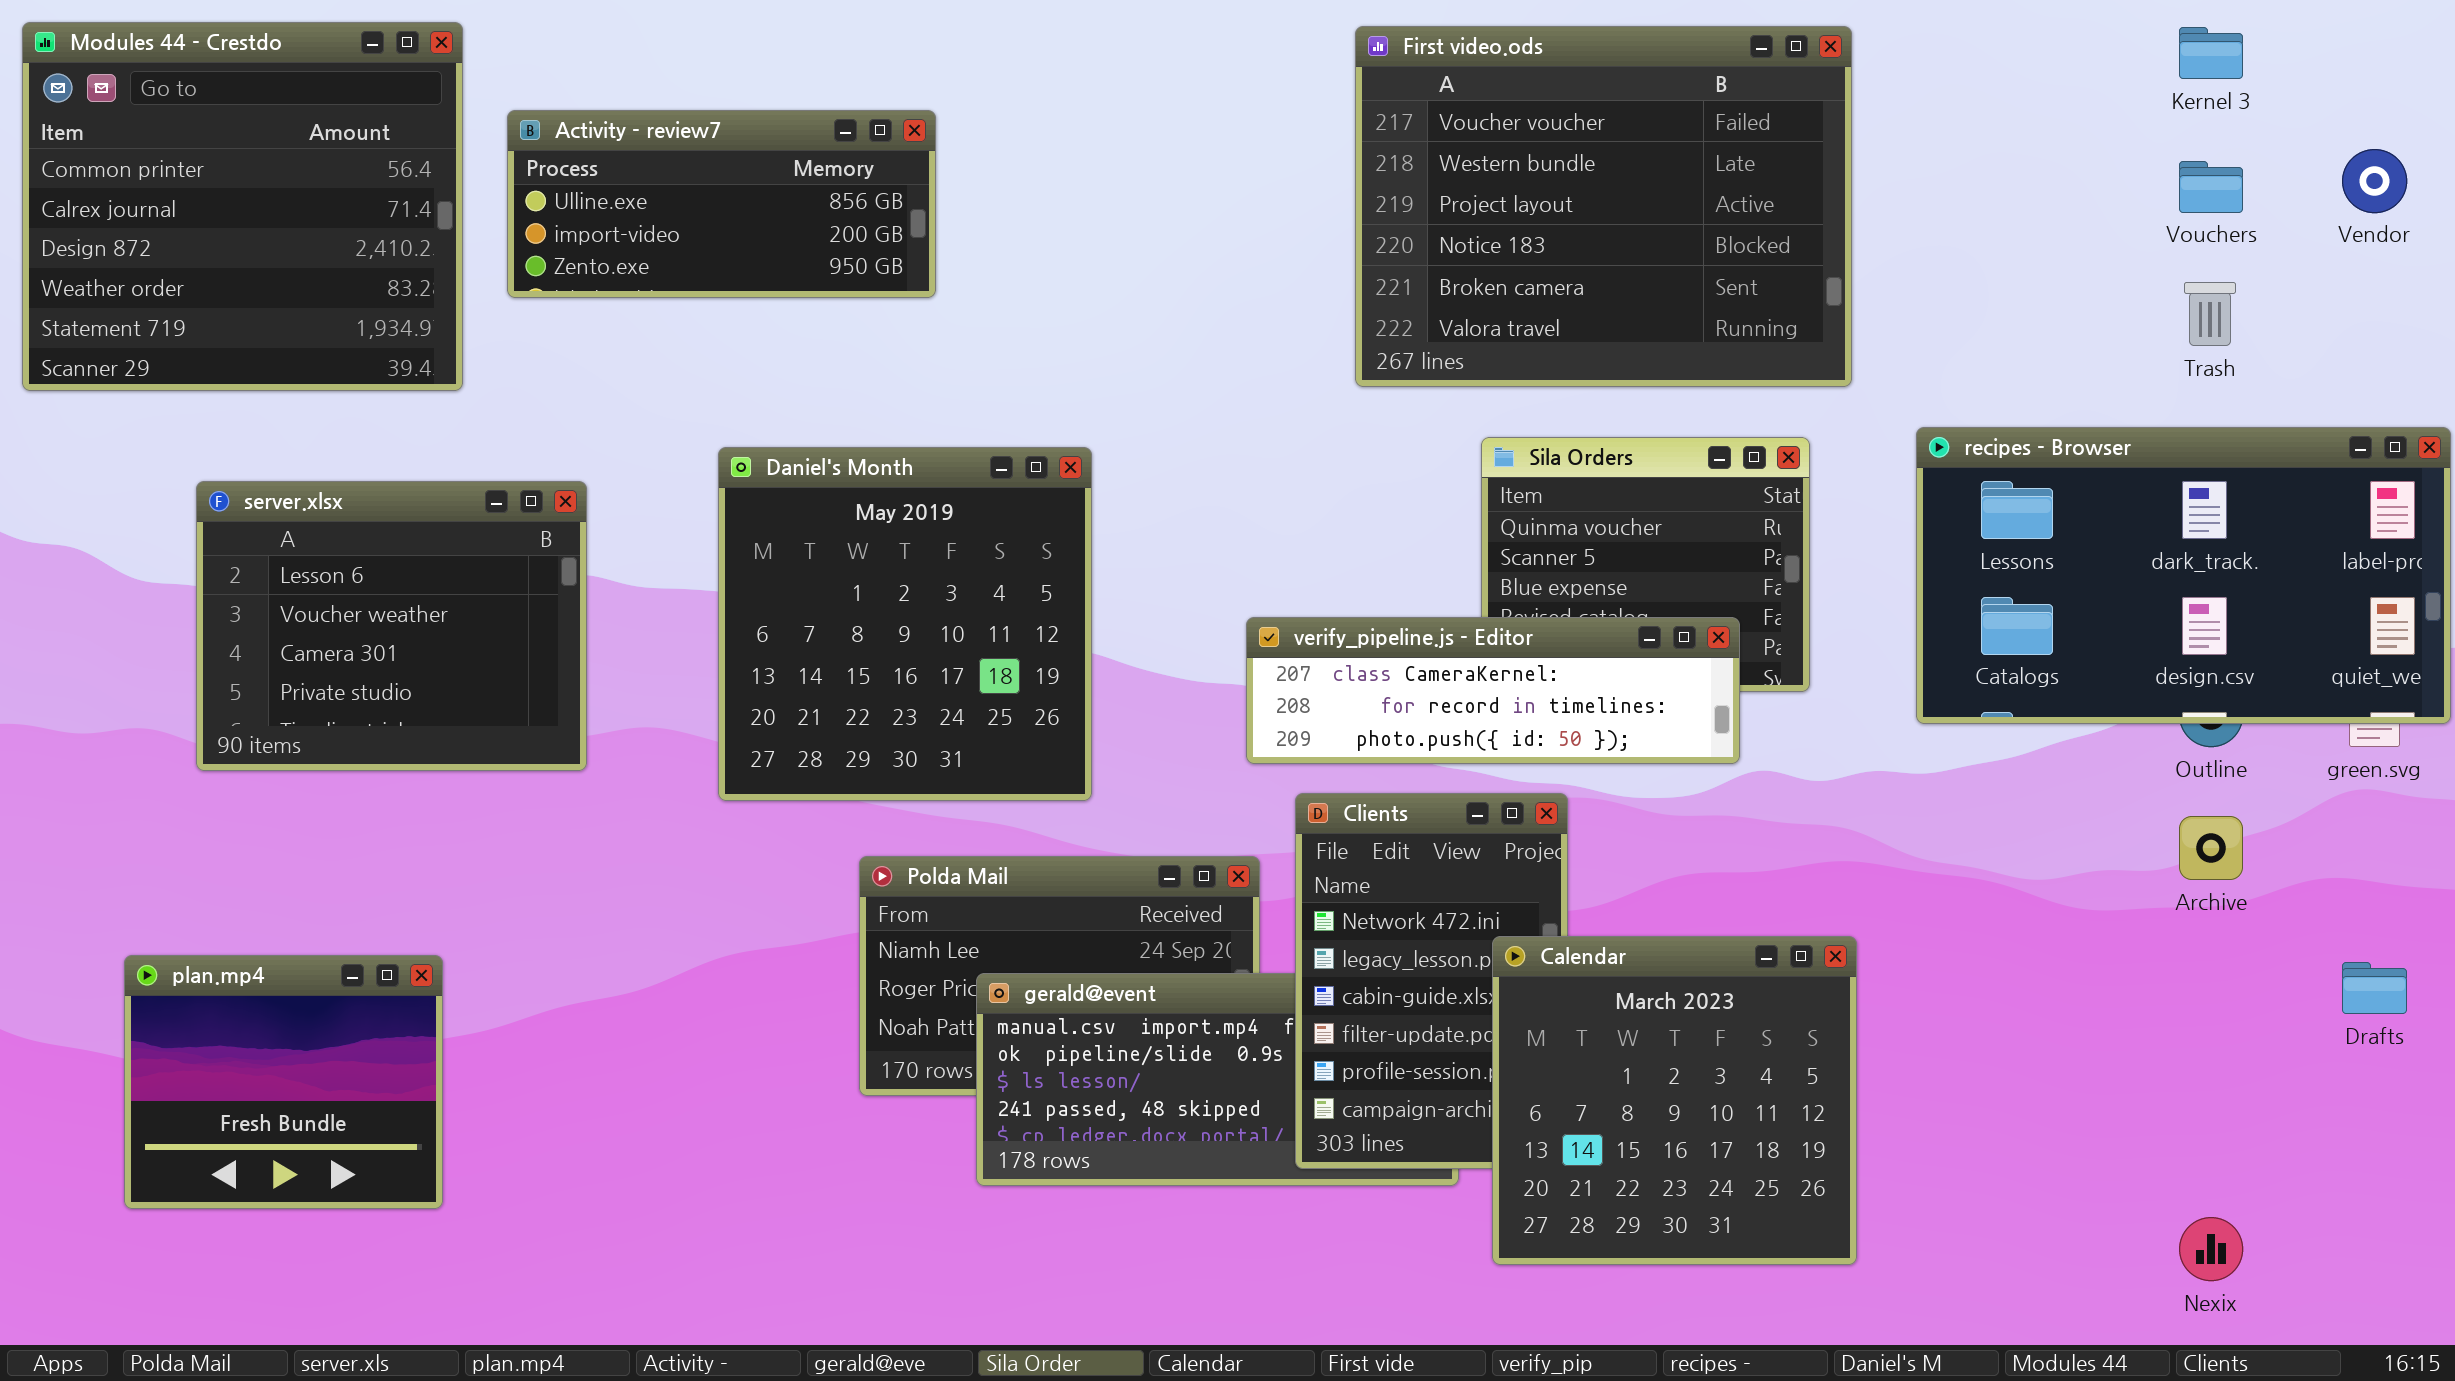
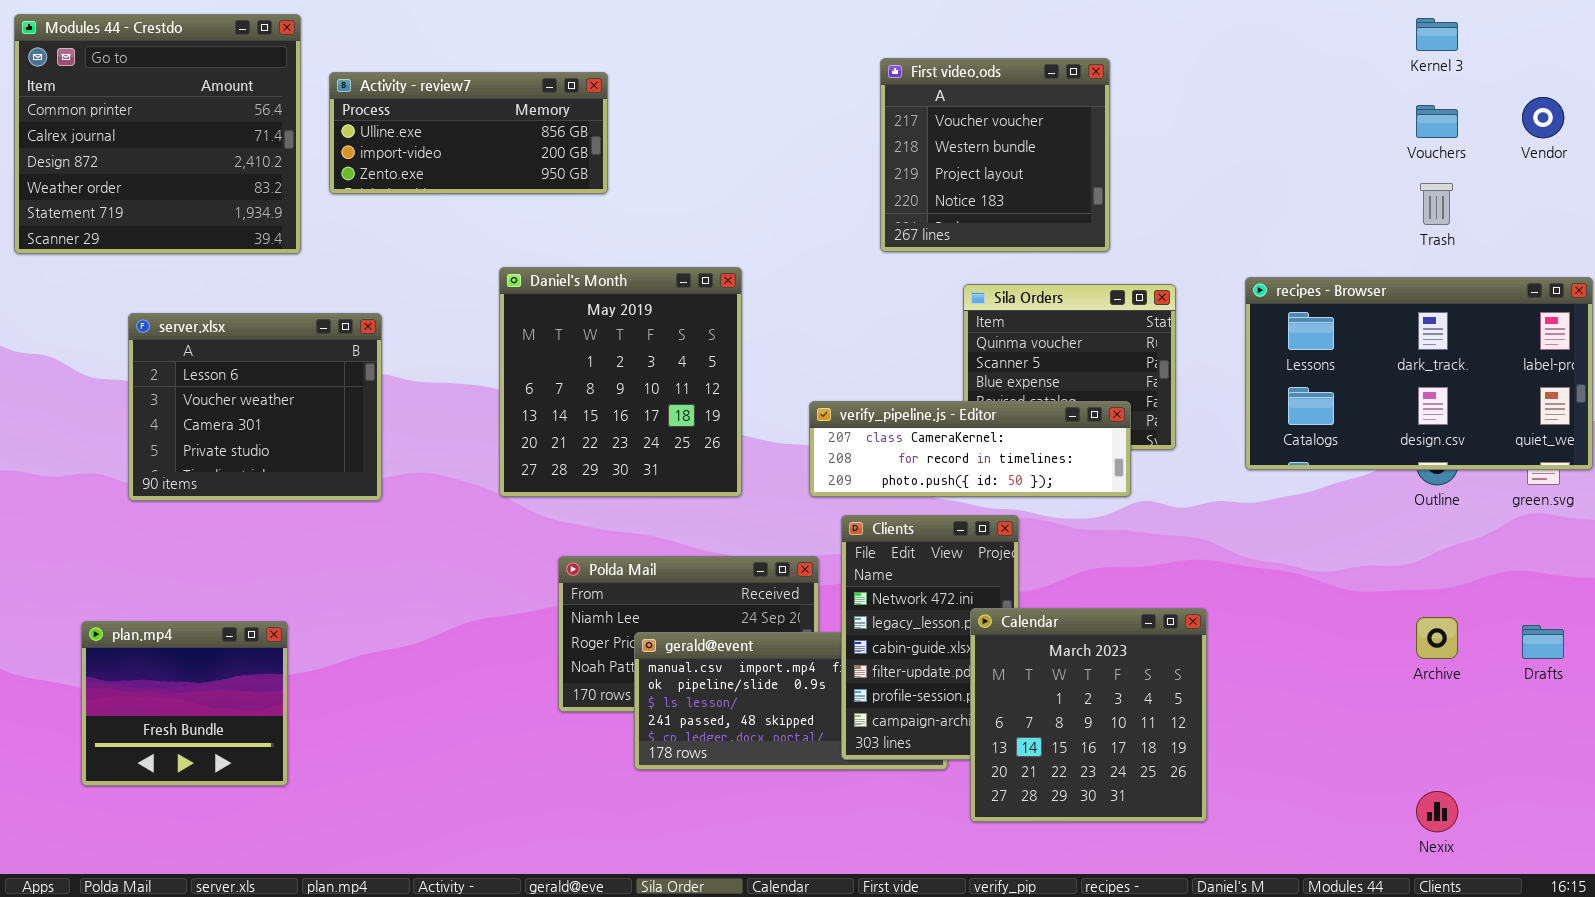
First video.ods: [1355,26,1852,387] -> [880,58,1110,252], resized
Daniel's Month: [718,447,1092,801] -> [499,267,742,497], moved
Archive: [2179,816,2243,880] -> [1416,617,1458,659], moved

